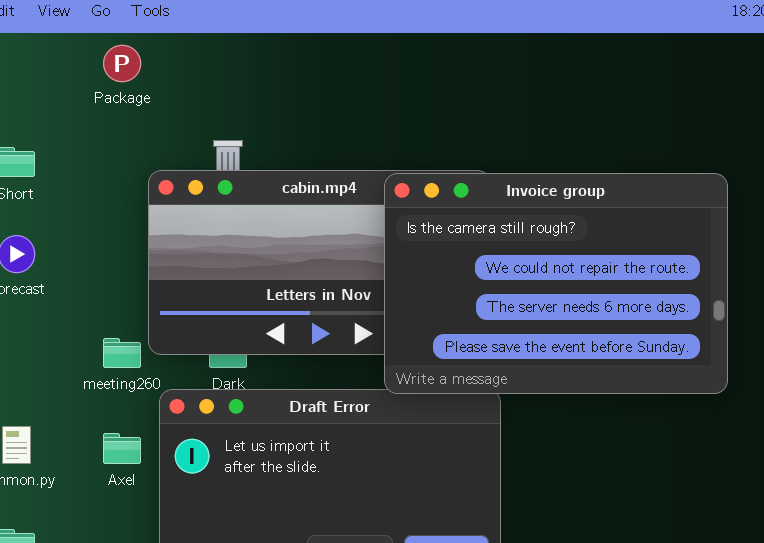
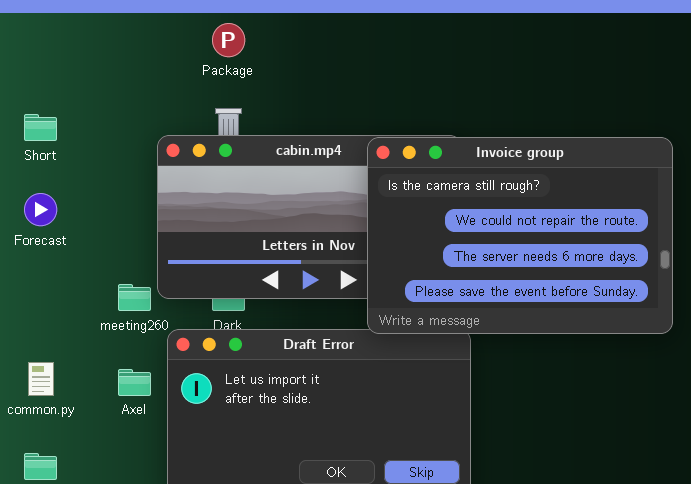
Package: [103,45,141,82] -> [212,23,245,57], moved

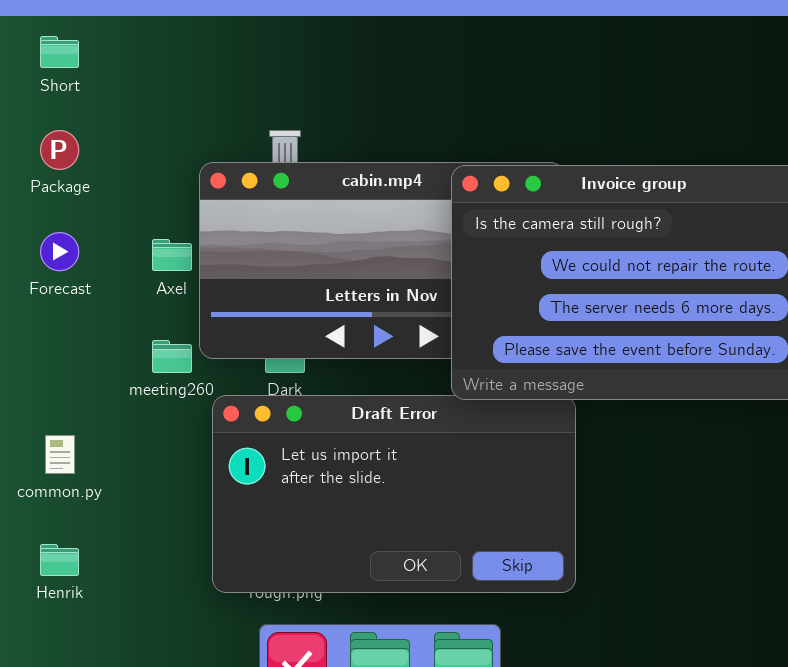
Package: [212,23,245,57] -> [40,130,79,170], moved
Short: [24,114,57,141] -> [40,36,79,68], moved
Axel: [118,369,151,396] -> [152,239,192,271], moved

